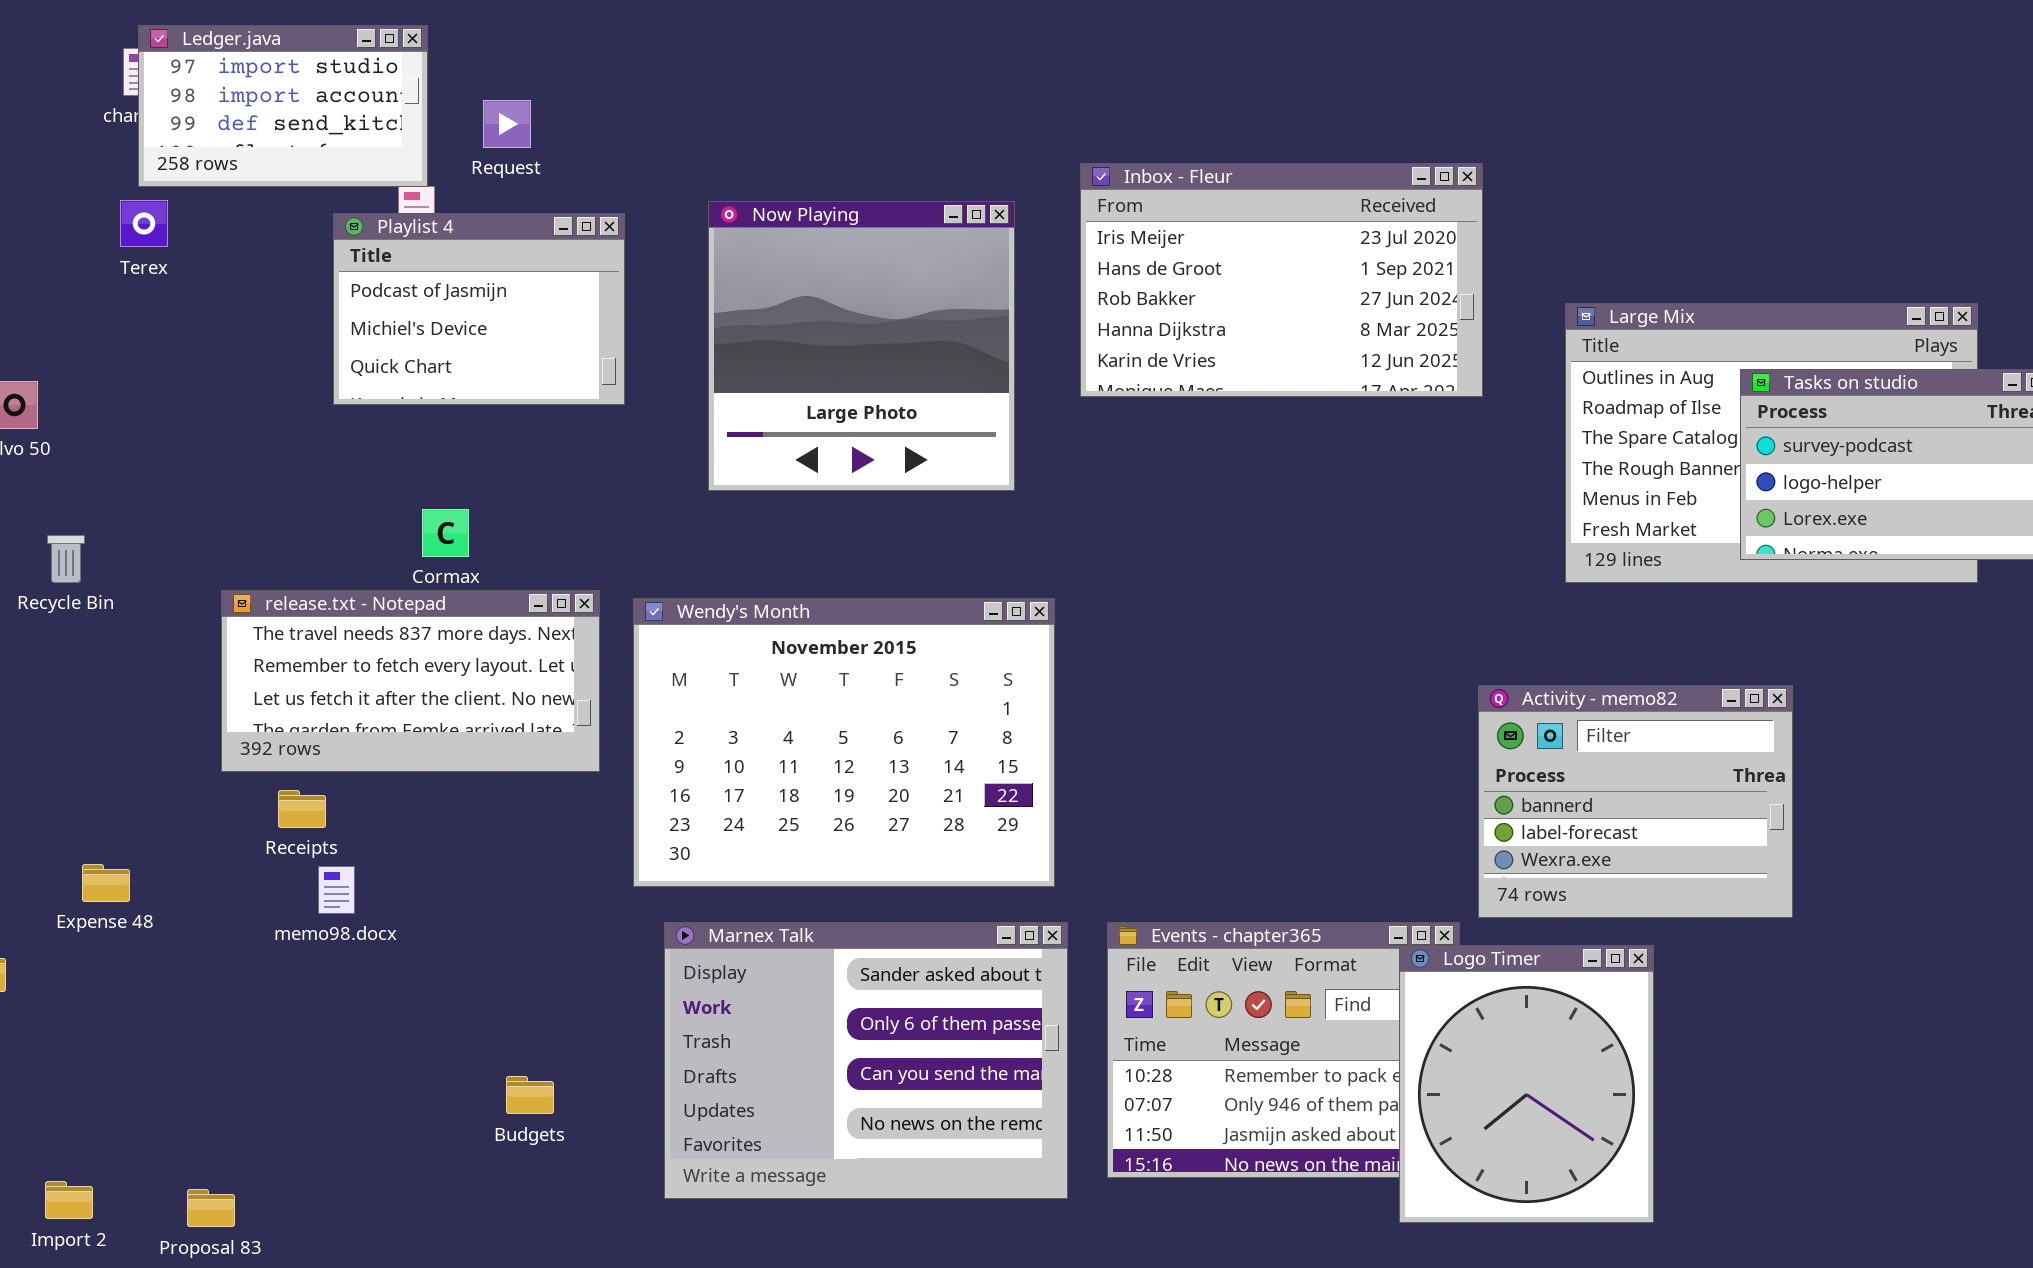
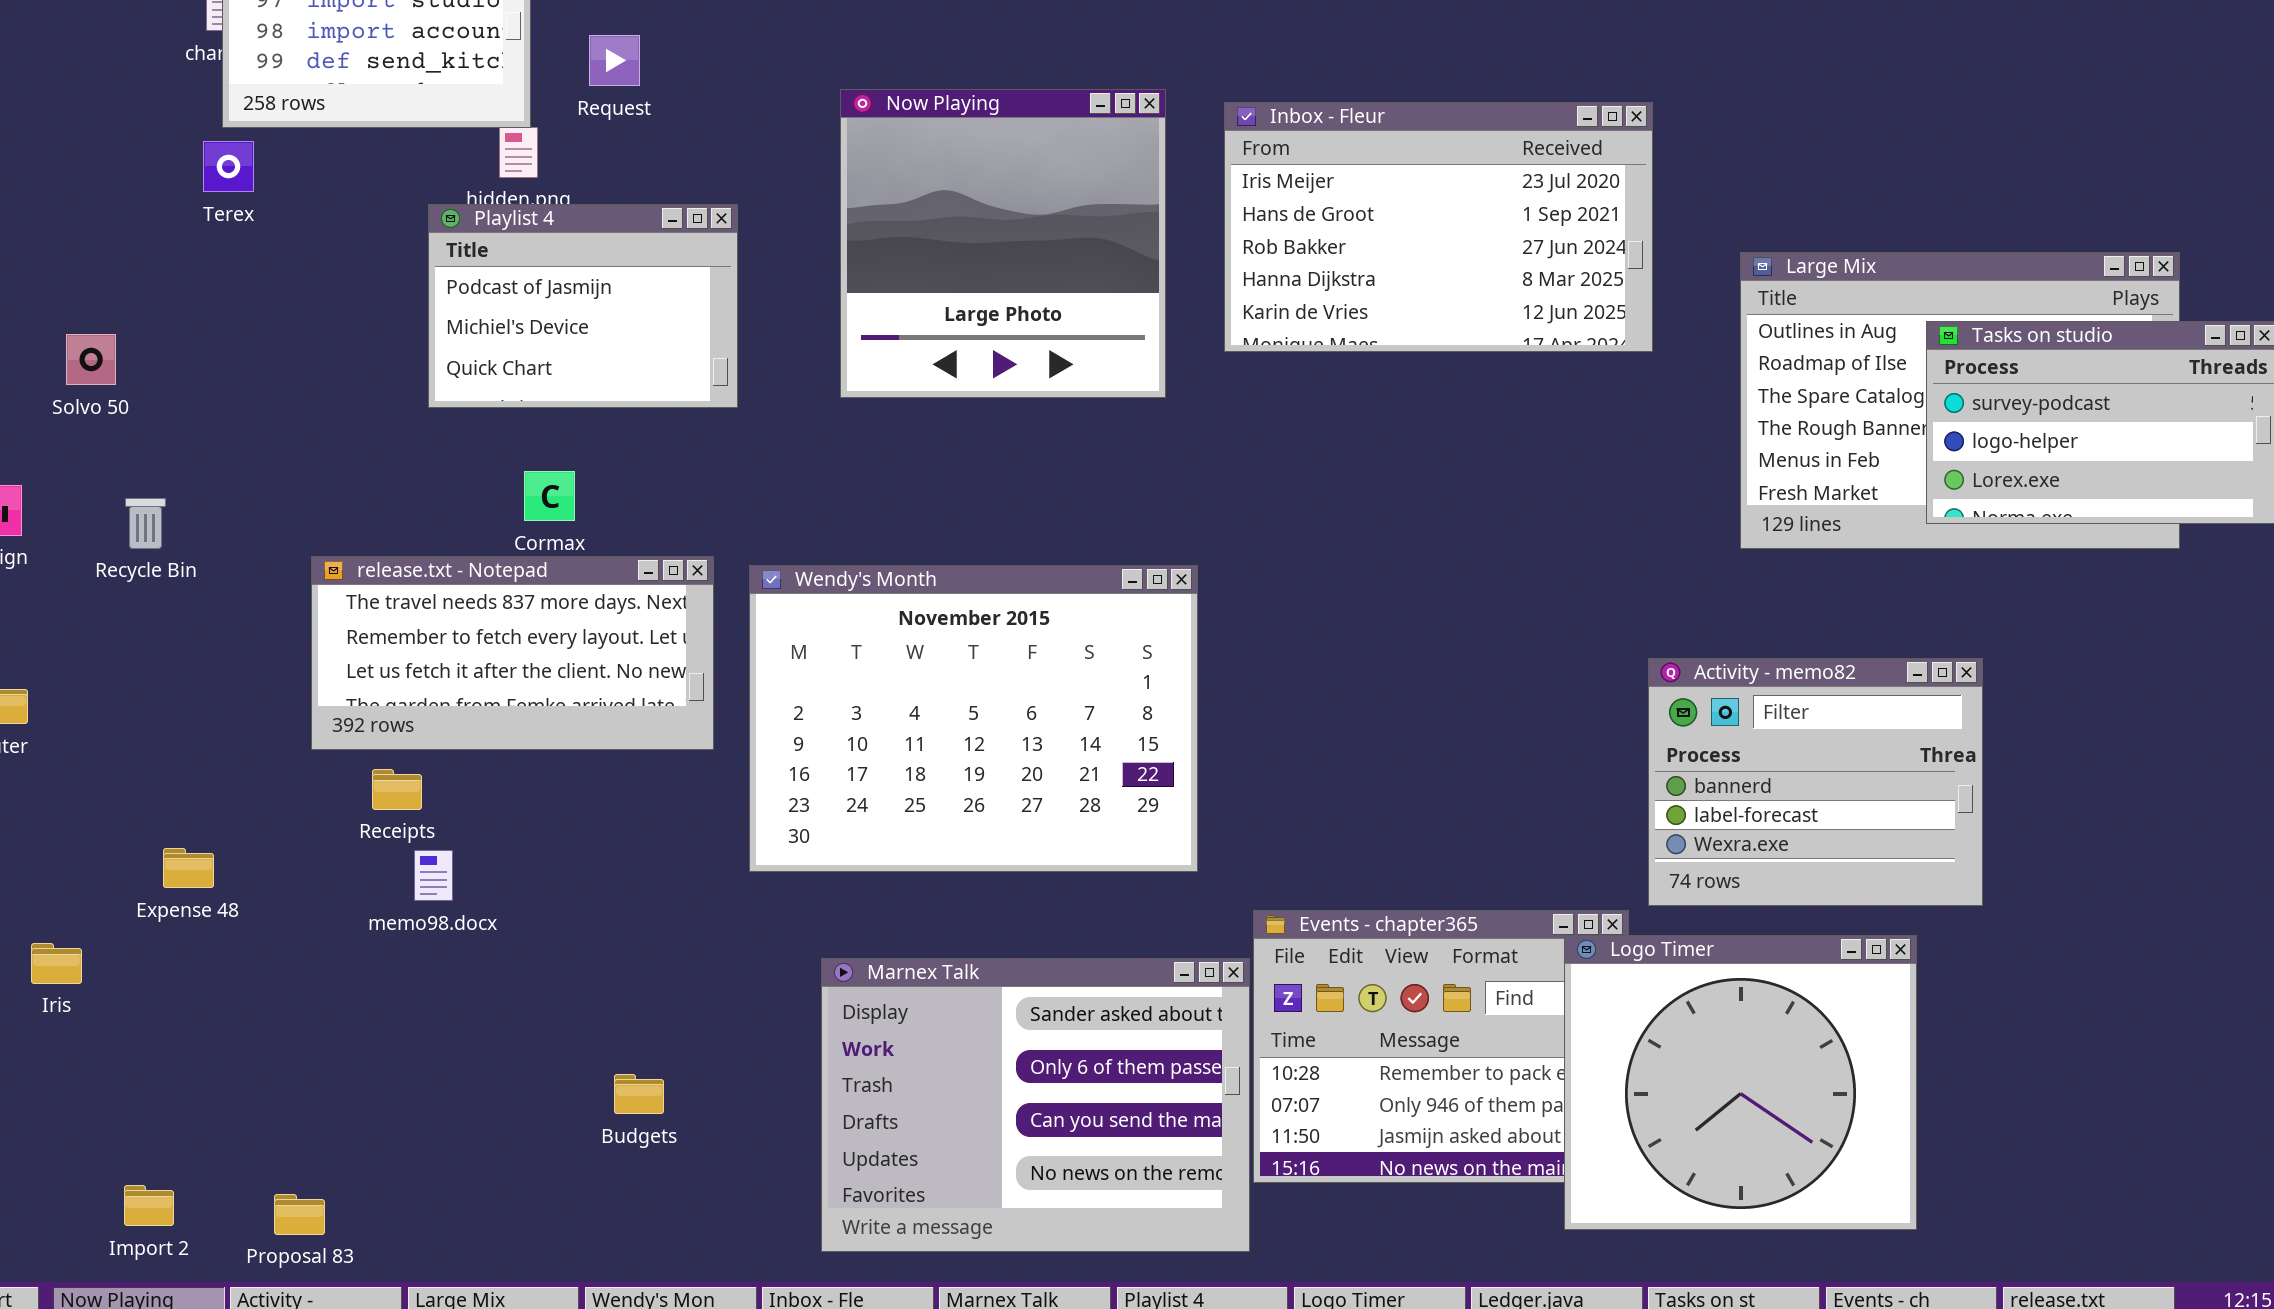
Now Playing: [708,201,1015,491] -> [840,89,1166,398], moved
Playlist 4: [333,213,625,405] -> [428,204,738,408], moved
Marnex Talk: [664,922,1068,1199] -> [821,958,1250,1252], moved
Logo Timer: [1399,945,1654,1223] -> [1564,935,1917,1230], resized

